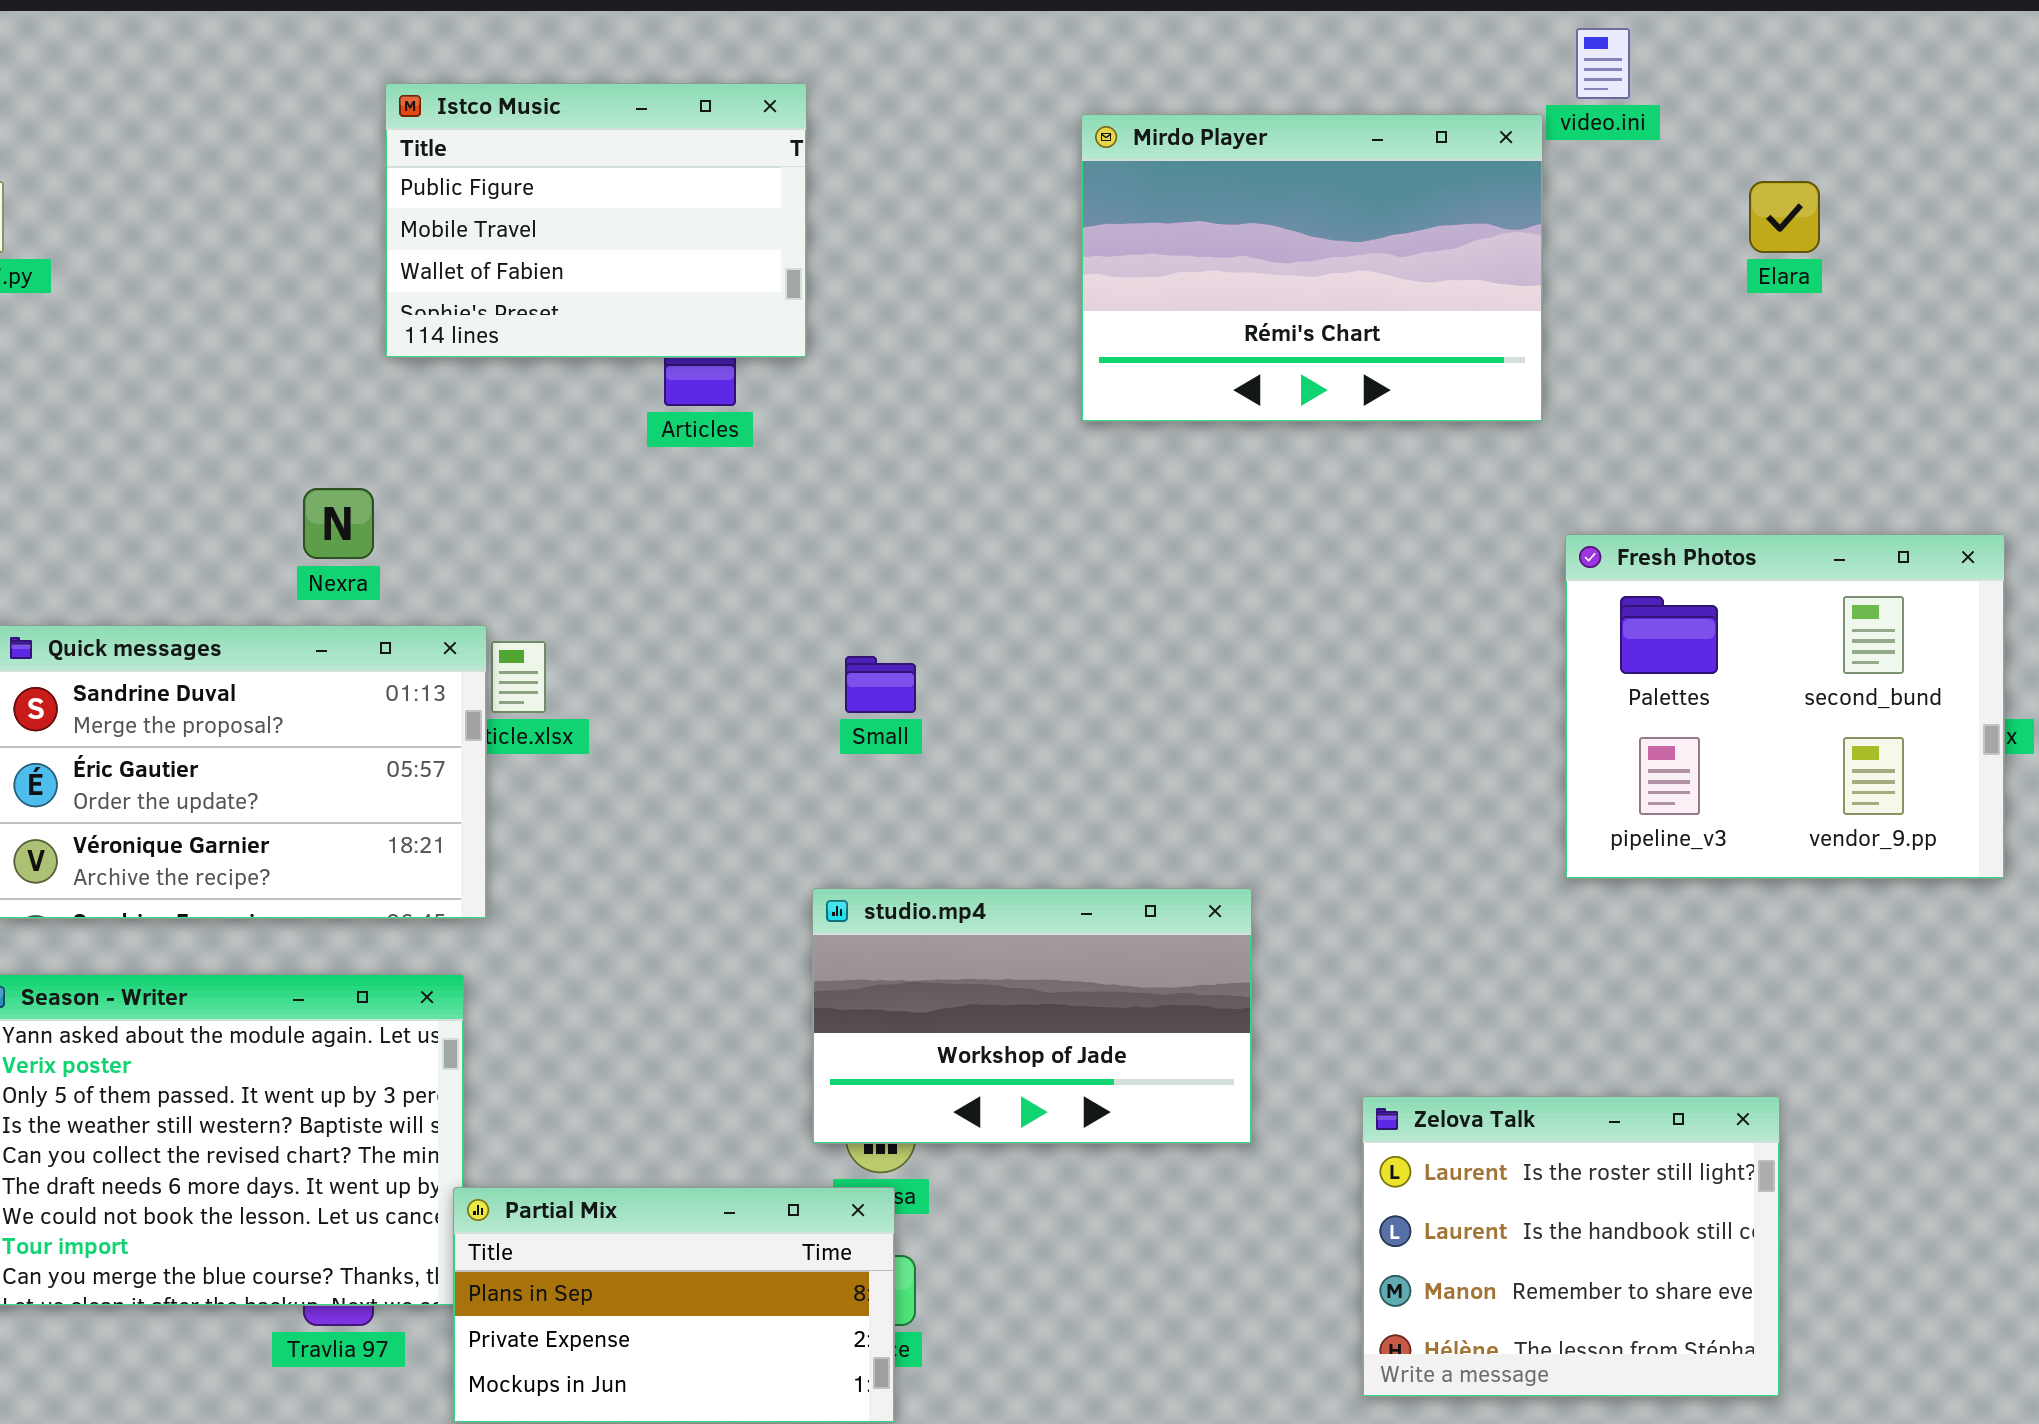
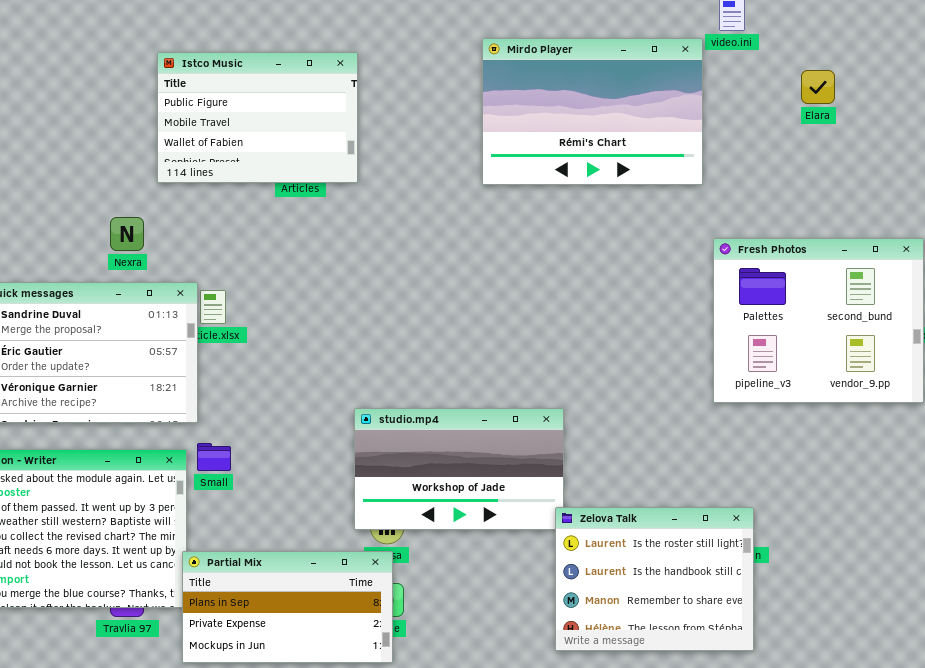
Istco Music: [385,83,807,358] -> [157,52,358,183], moved
Small: [845,656,916,713] -> [197,443,231,471], moved
Zelova Talk: [1362,1096,1780,1397] -> [555,507,754,651], moved

